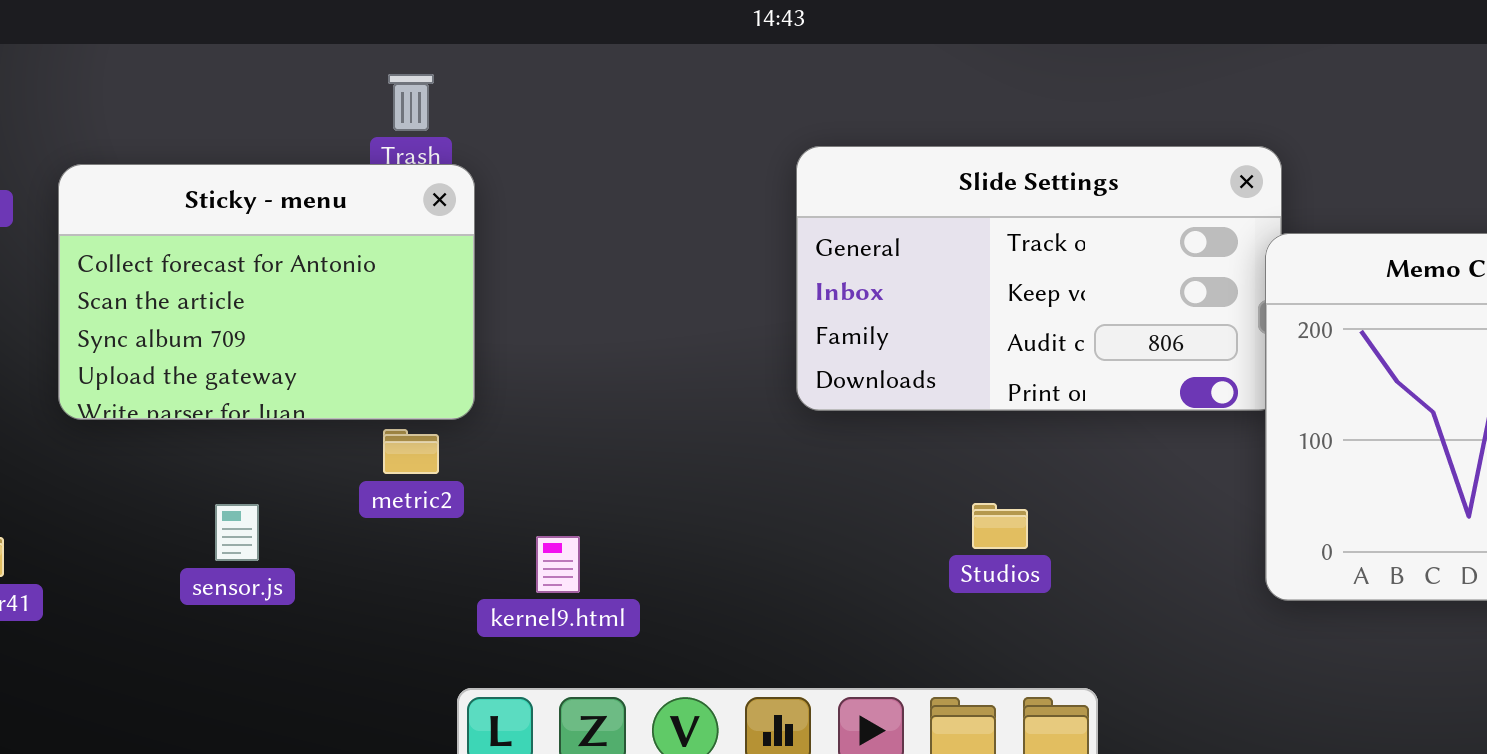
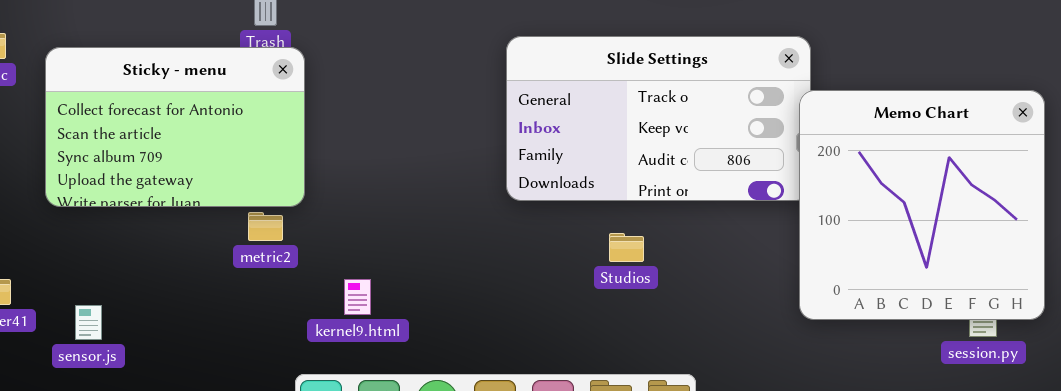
Studios: [972,503,1028,549] -> [609,233,644,262], moved
sensor.js: [215,504,259,561] -> [75,305,102,340], moved

